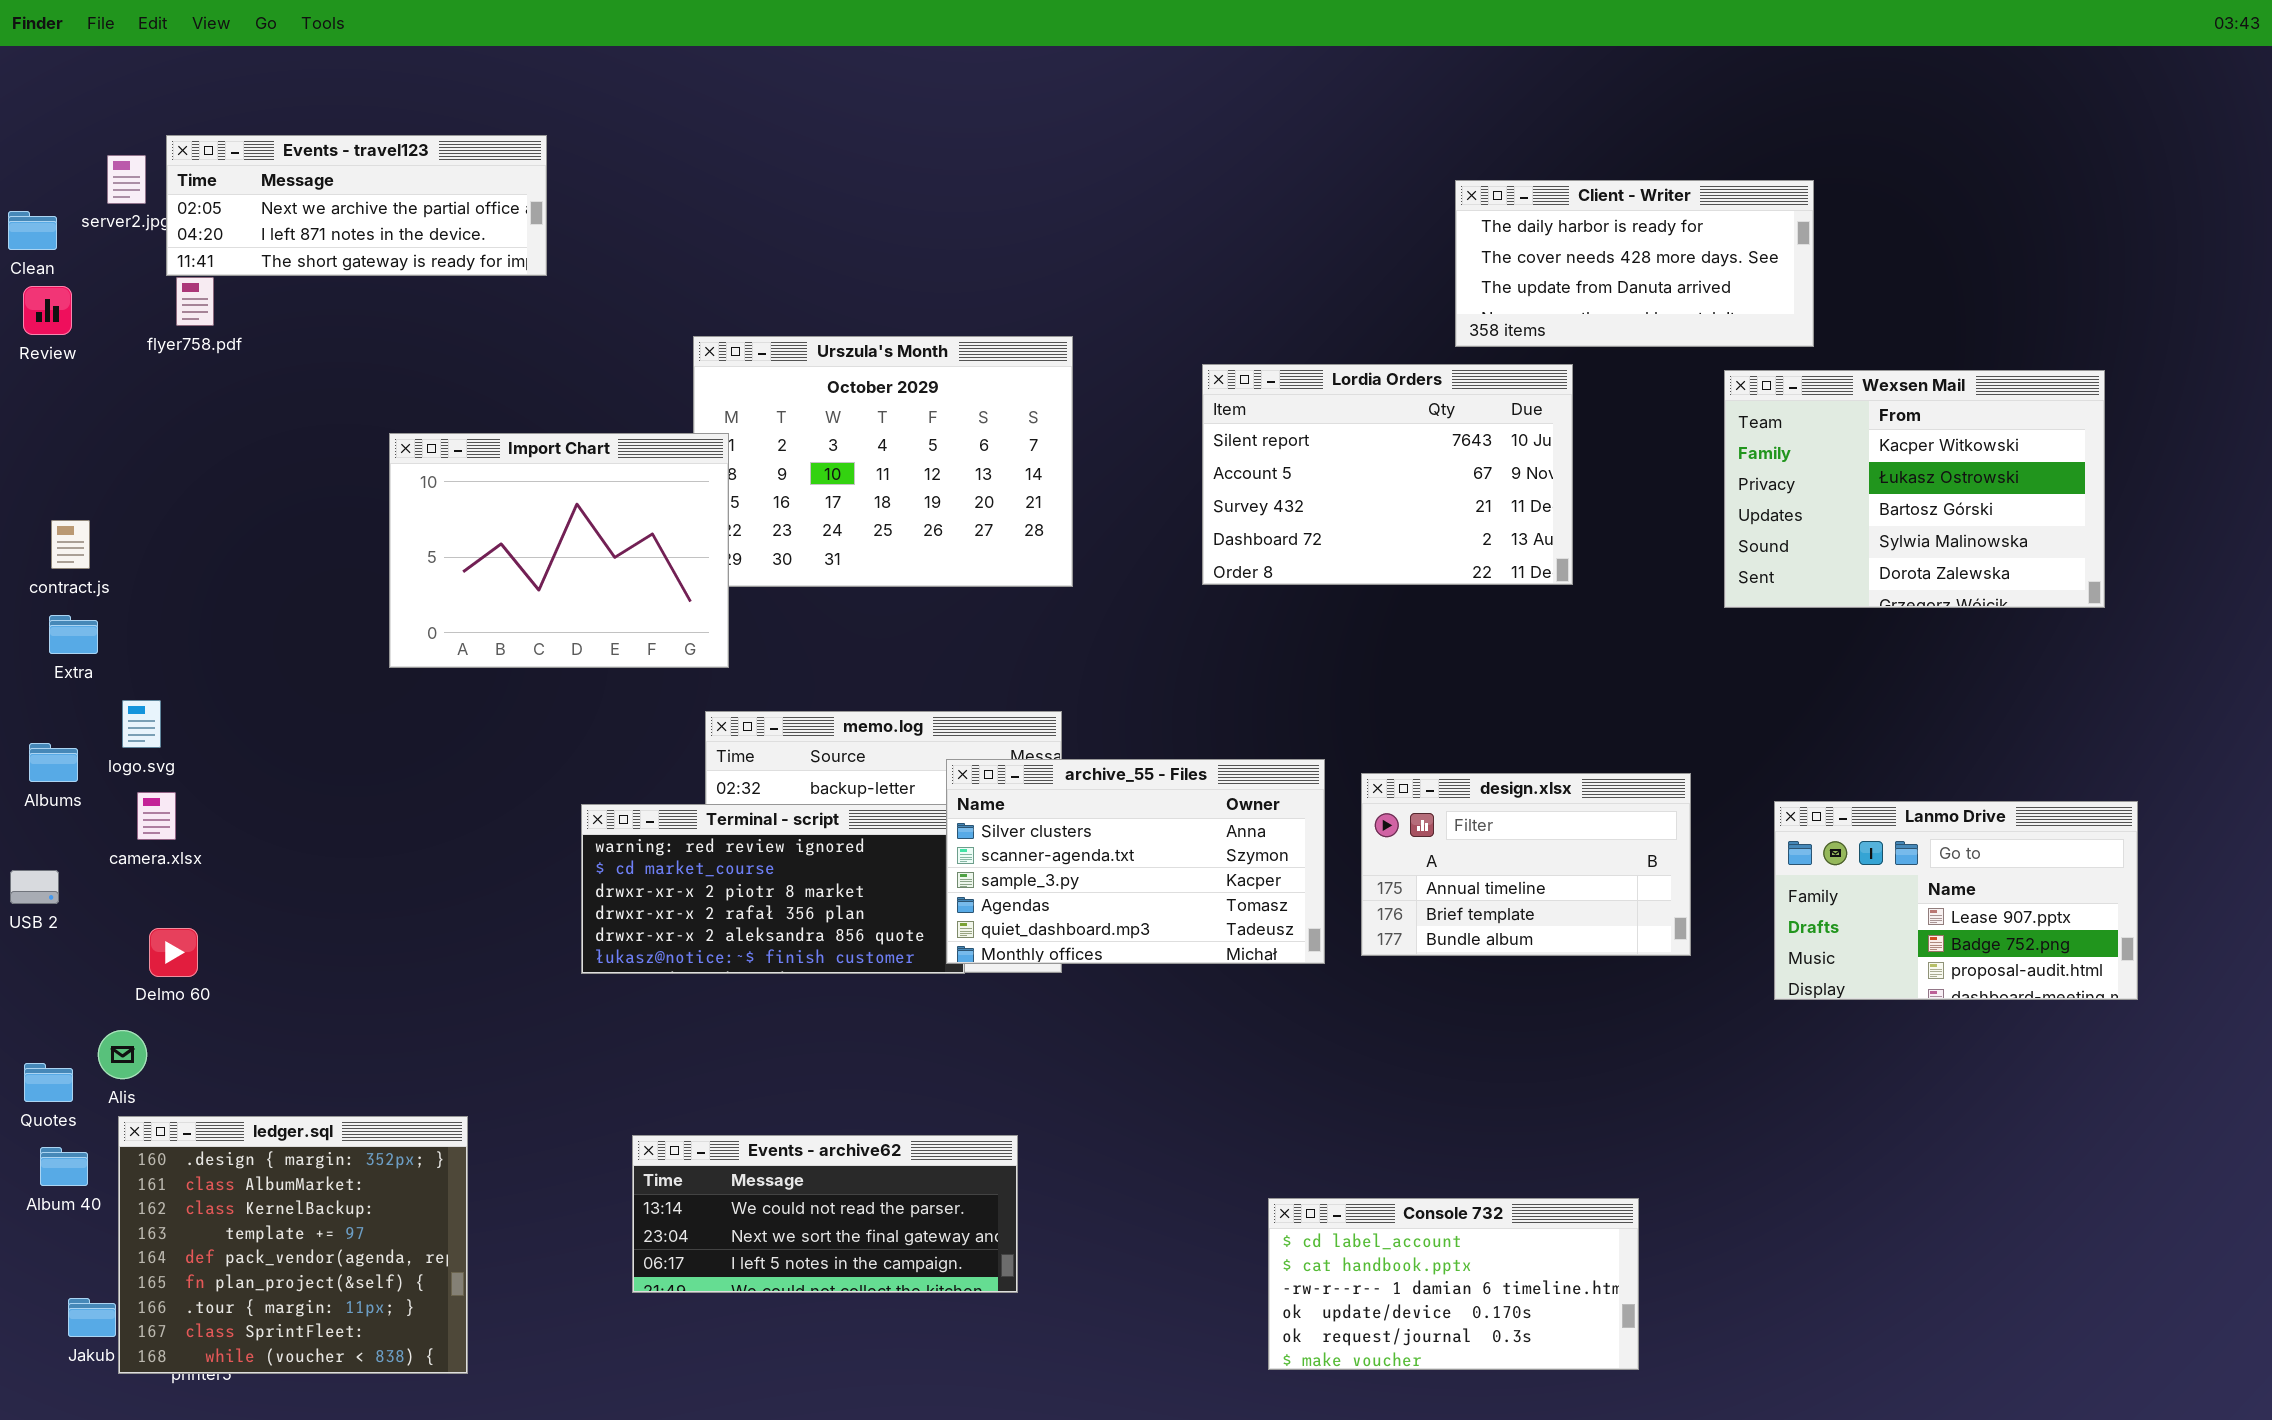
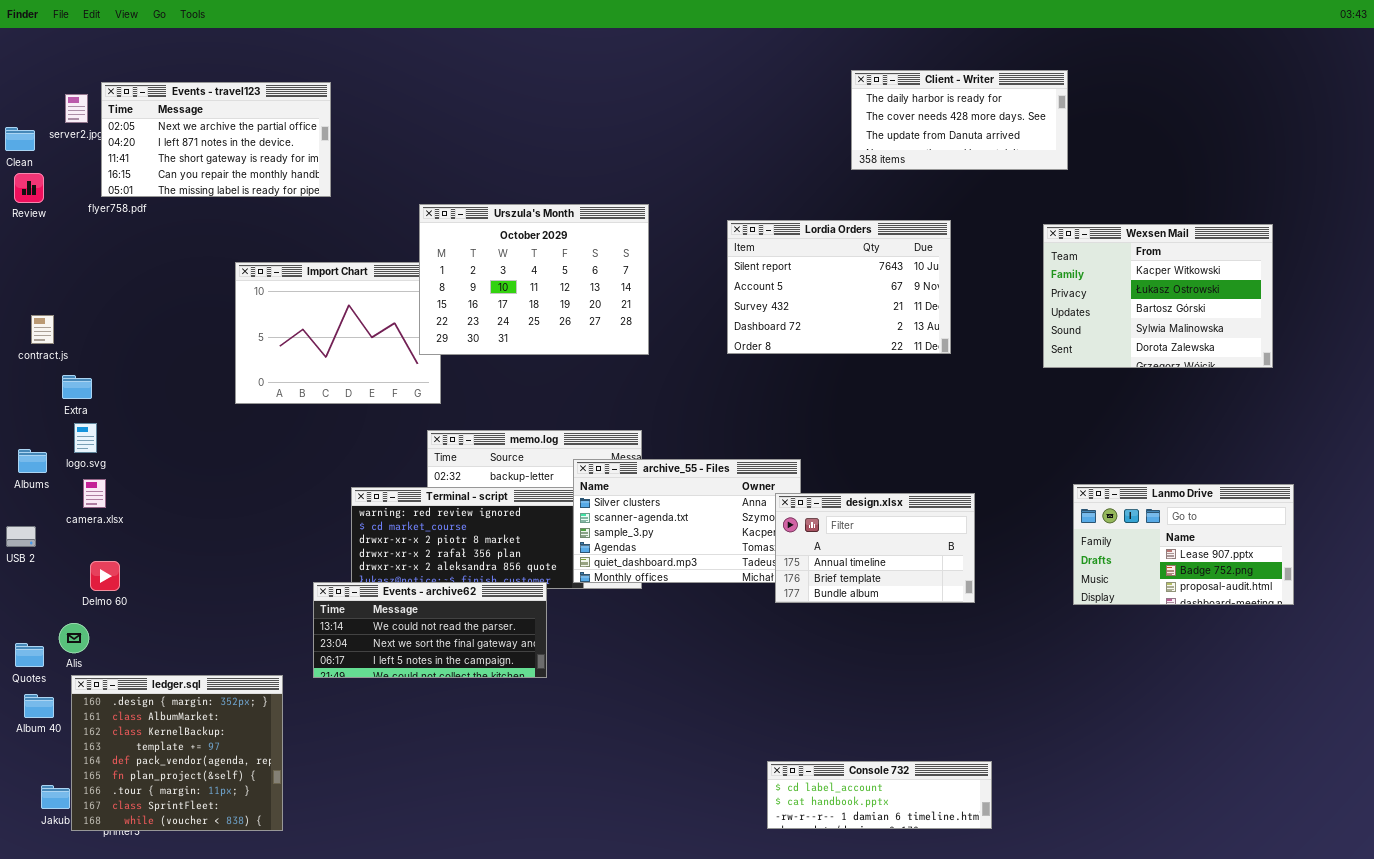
Events - travel123: [166,135,547,276] -> [101,82,331,197], resized
Client - Writer: [1455,180,1814,347] -> [851,70,1068,170], moved
Urszula's Month: [693,336,1073,587] -> [419,204,649,355], raised
Extra: [49,615,98,654] -> [62,375,92,399], moved
design.xlsx: [1361,773,1691,956] -> [775,493,975,603], moved
Events - archive62: [632,1135,1018,1293] -> [313,582,547,678], moved
Console 732: [1268,1198,1639,1370] -> [767,761,992,829], resized

